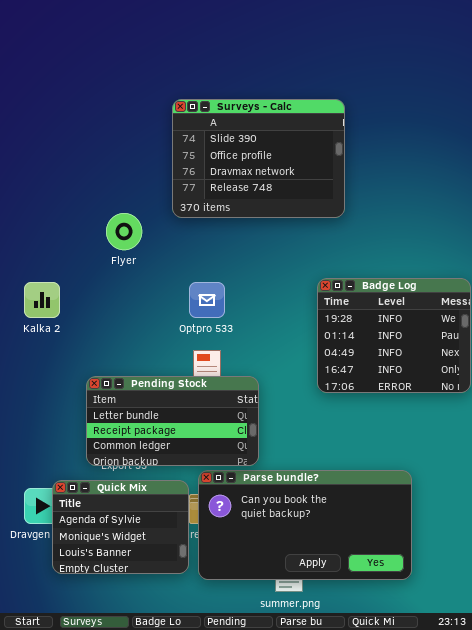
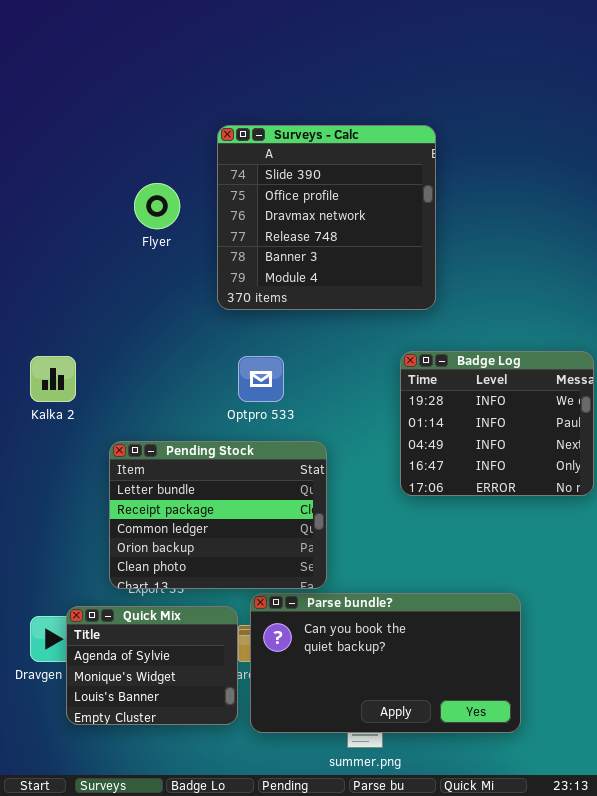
Surveys - Calc: [172,99,345,218] -> [217,125,436,310], resized
Flyer: [106,213,142,250] -> [134,183,180,229], moved
Pending Stock: [86,376,259,466] -> [109,441,327,589], resized

